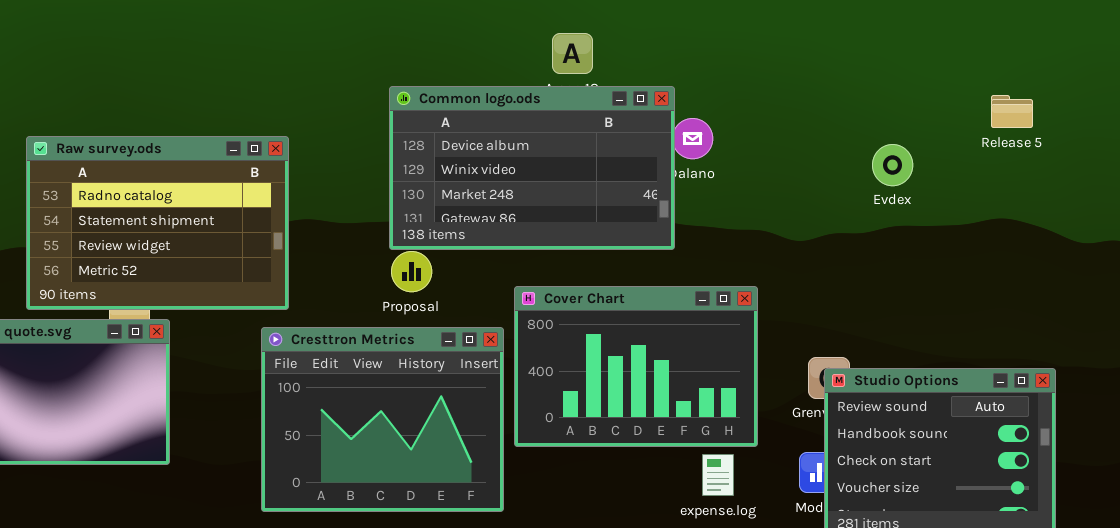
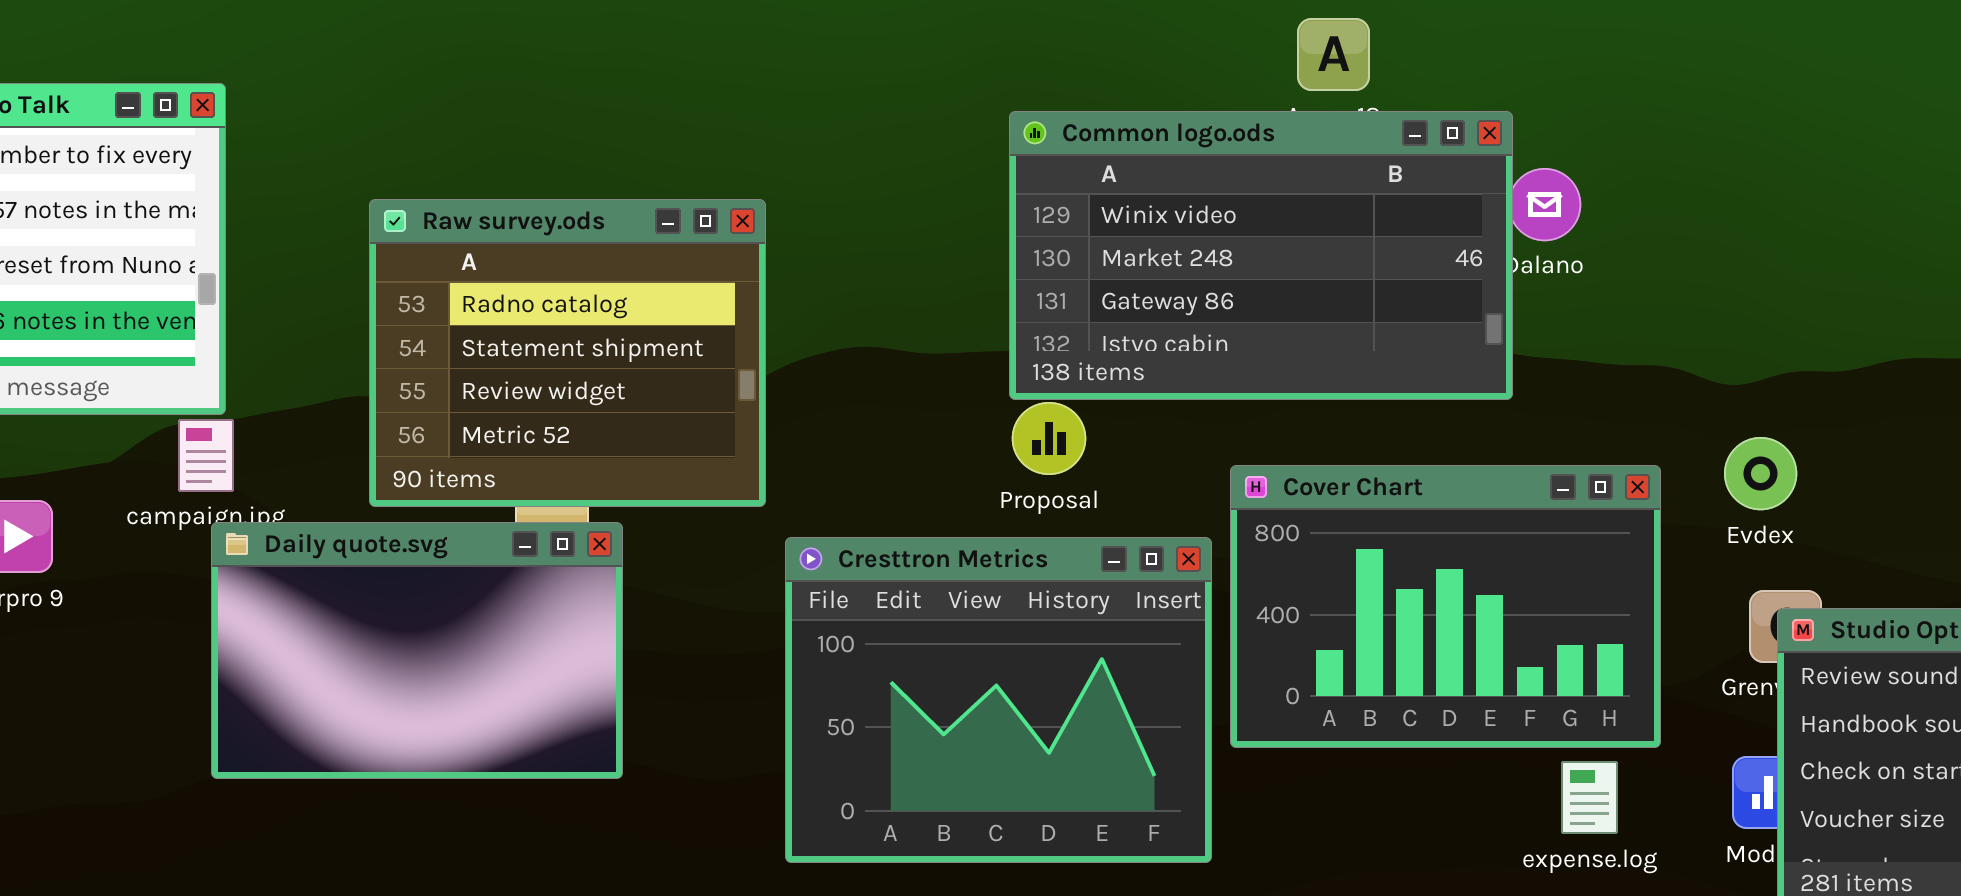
Common logo.ods: [389,86,675,250] -> [1009,111,1513,400], scrolled down 1 row
Raw survey.ods: [26,136,289,310] -> [369,199,766,507], resized
Evdex: [872,144,913,186] -> [1724,437,1797,510], moved

